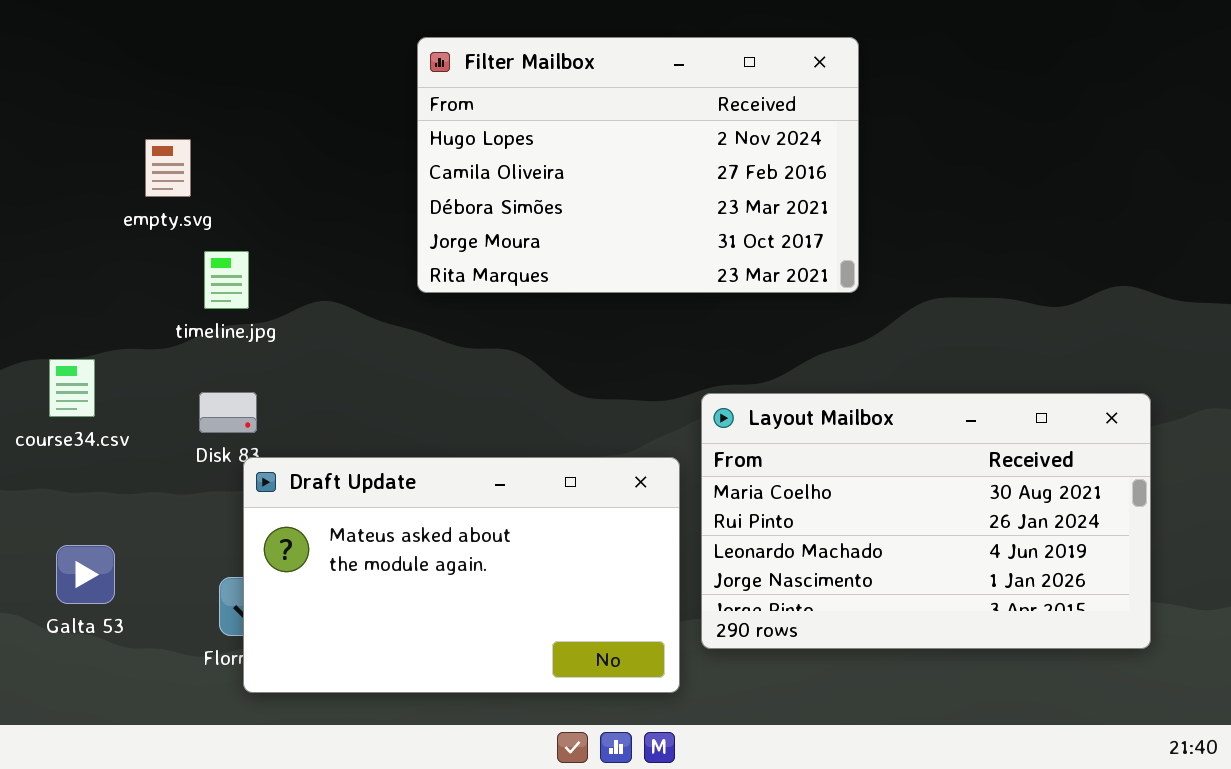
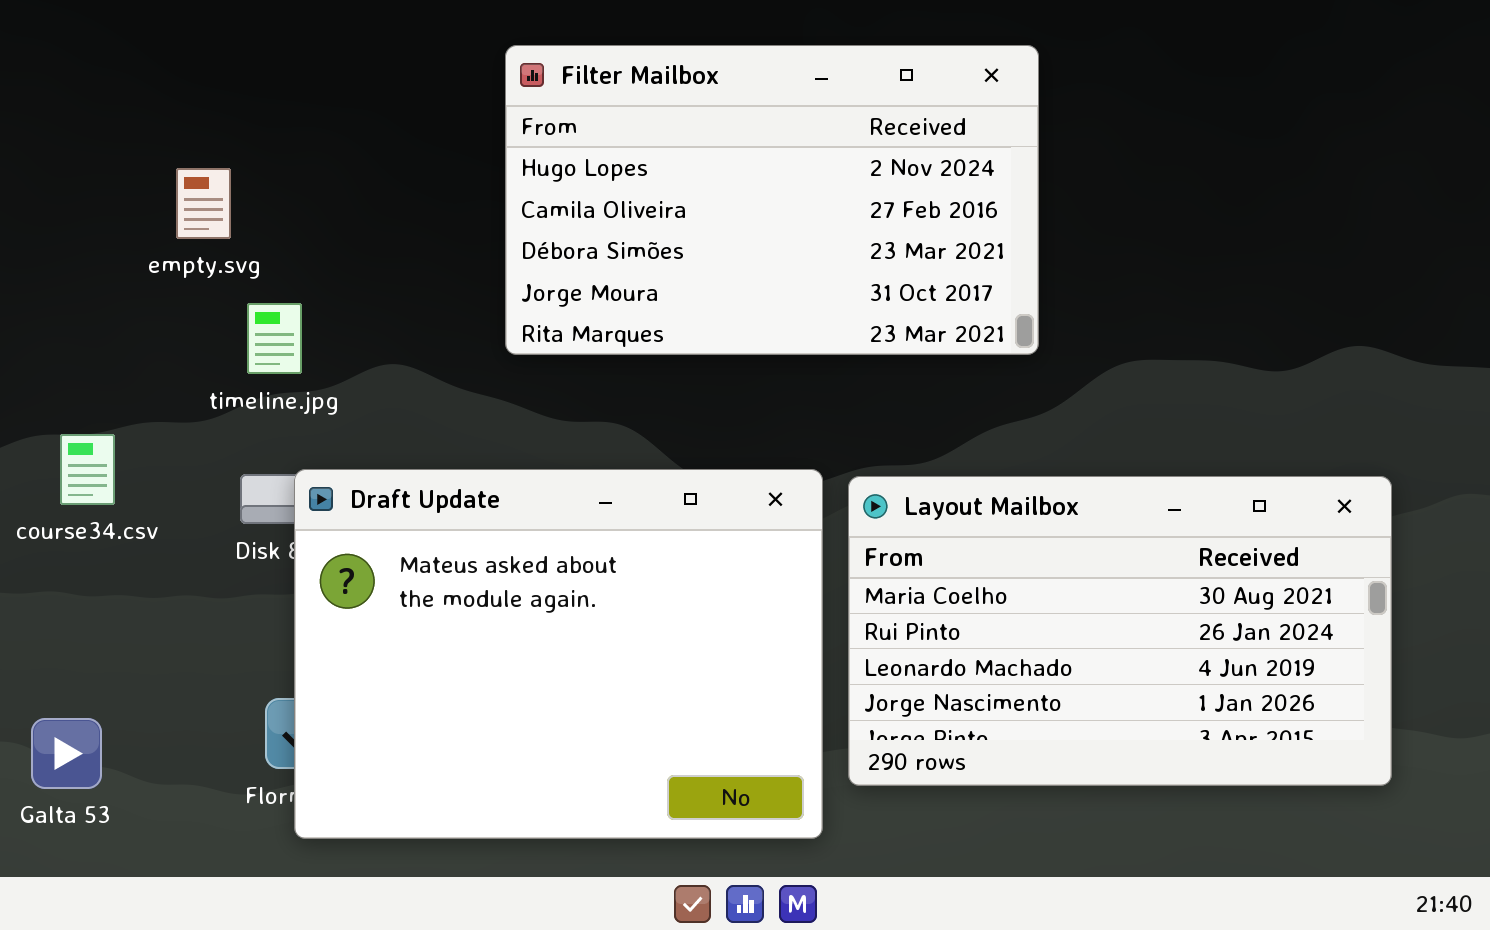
Draft Update: [243,457,680,693] -> [294,469,823,839], resized
Galta 53: [56,545,115,604] -> [31,718,102,789], moved

